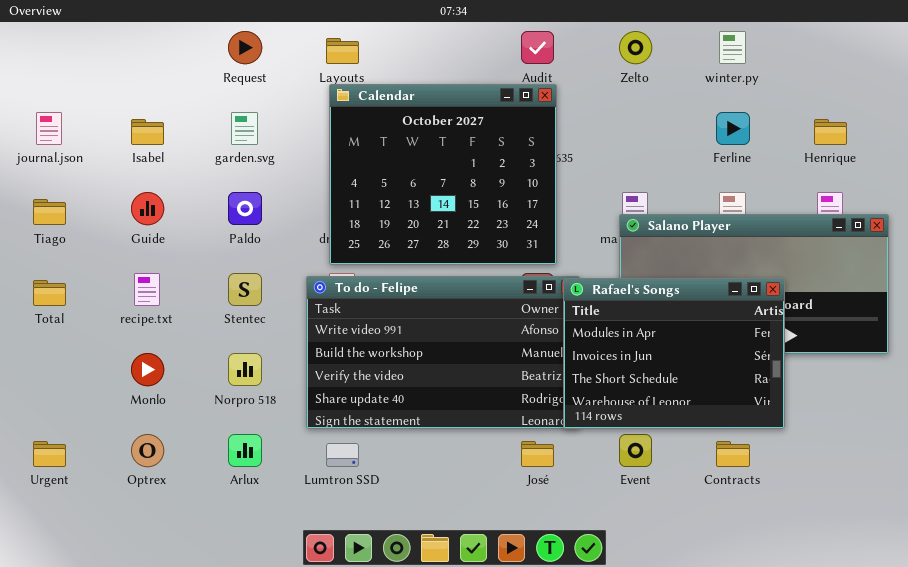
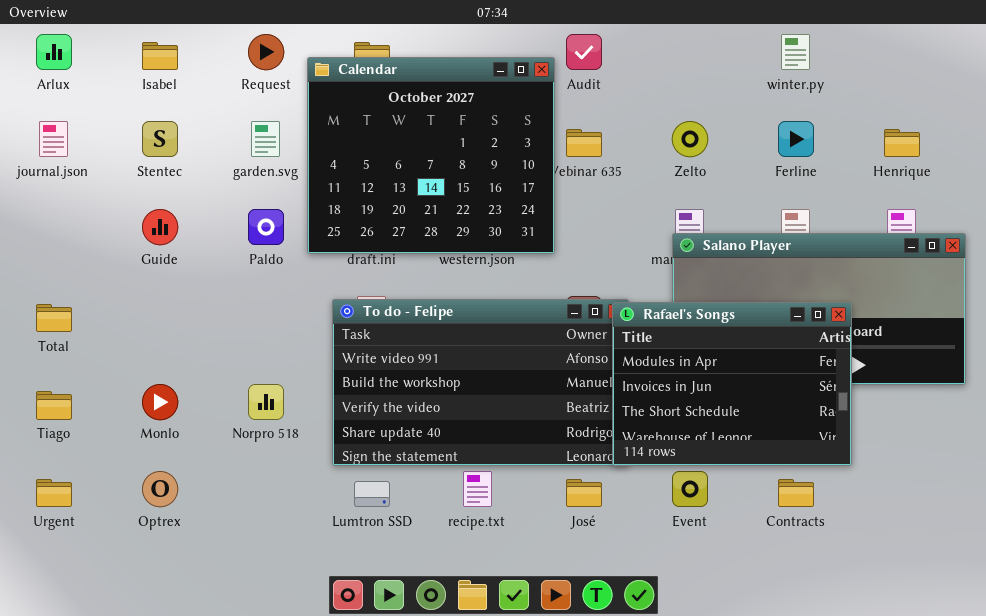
Zelto: [619,31,652,64] -> [672,121,708,157], moved
Calendar: [329,84,557,265] -> [307,57,555,254], moved
Isabel: [131,119,164,145] -> [142,42,178,70], moved
Tiago: [33,199,66,225] -> [36,391,72,420], moved
recipe.txt: [134,273,160,306] -> [463,471,492,507], moved
Stentec: [228,273,262,306] -> [142,121,178,157], moved
Arlux: [228,434,262,467] -> [36,34,72,70], moved

